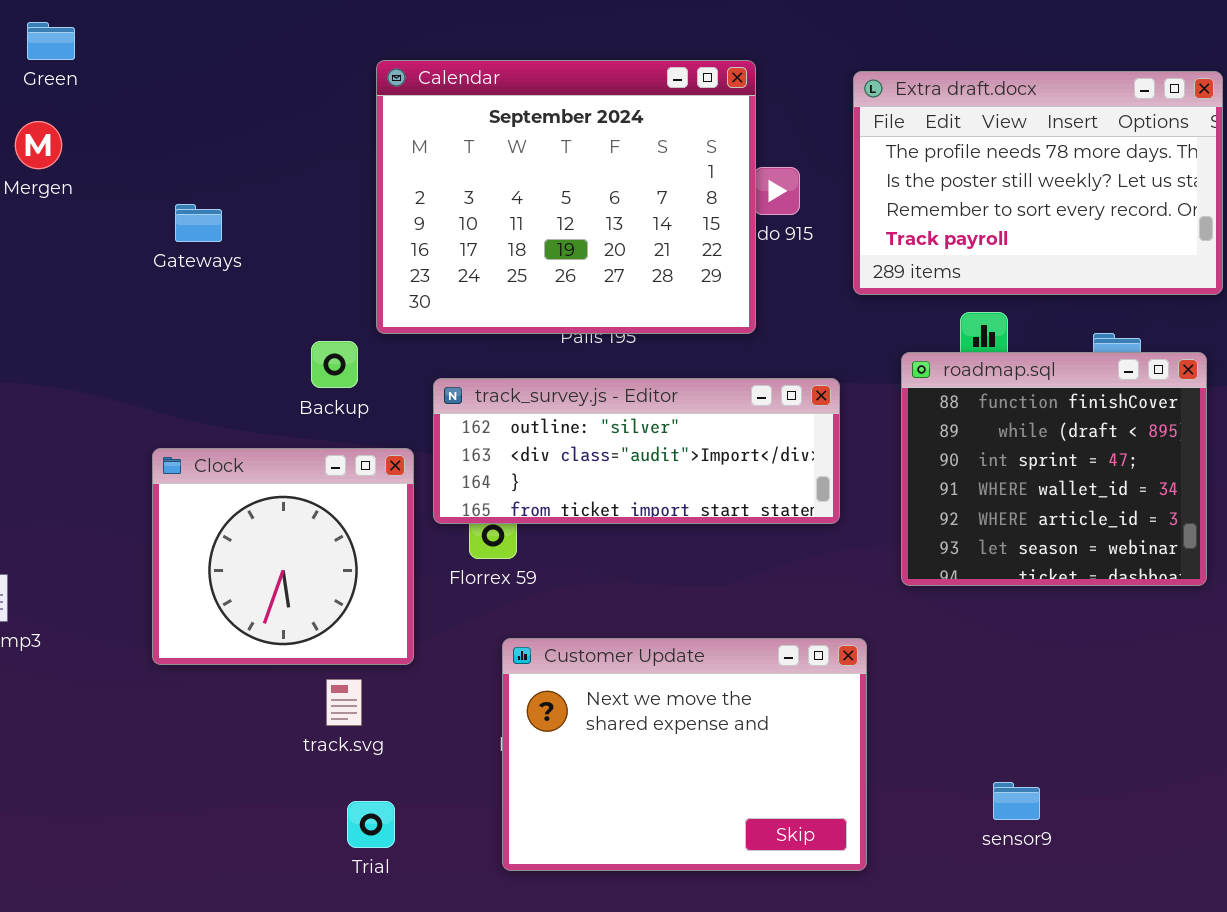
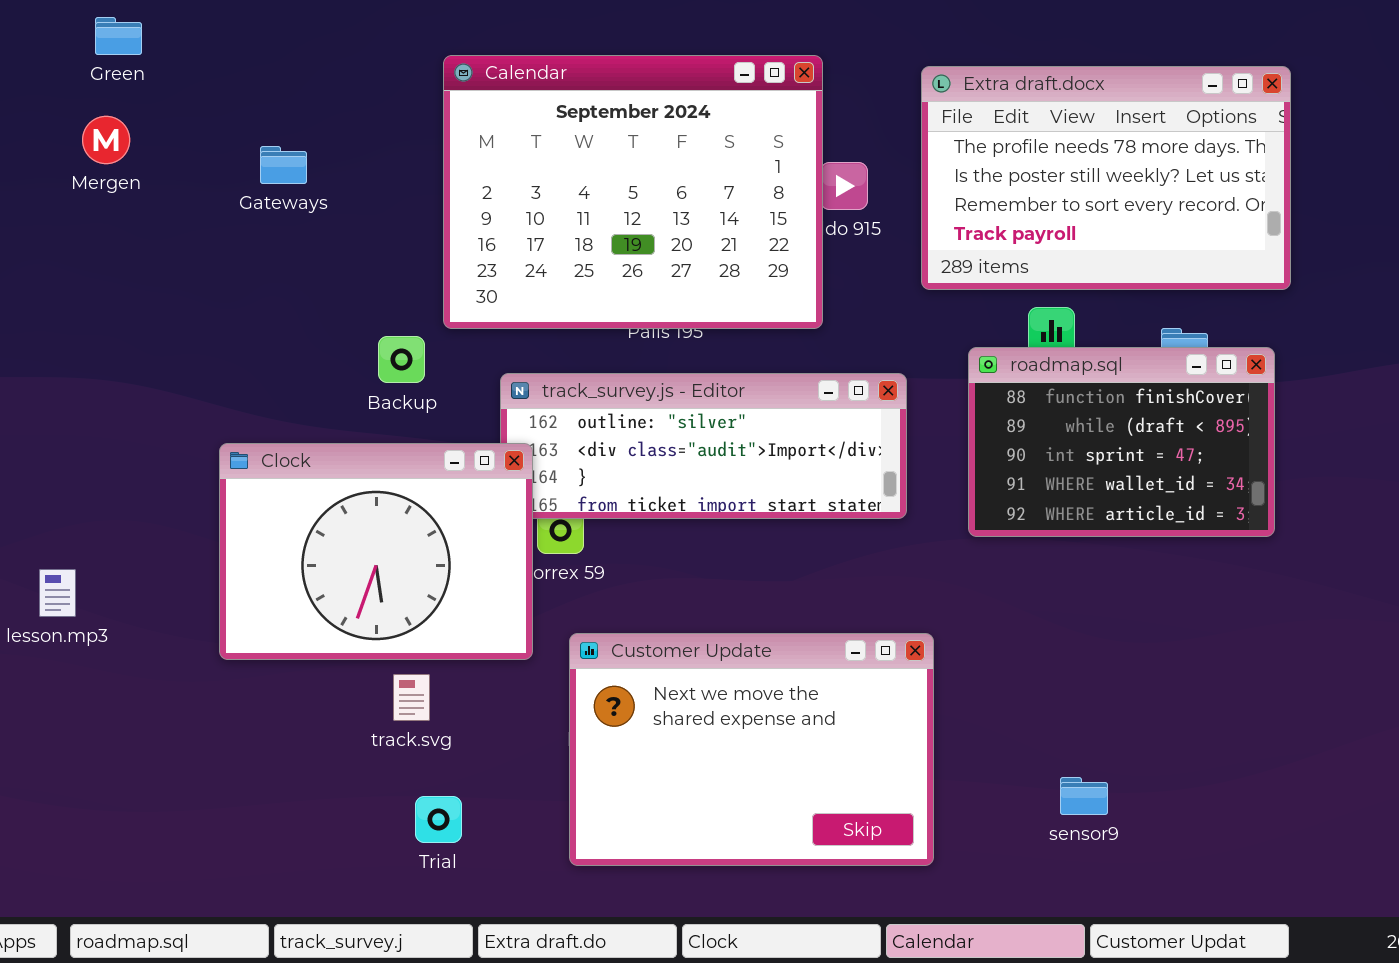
Gateways: [175,204,222,242] -> [260,146,307,184], moved
roadmap.sql: [901,352,1207,586] -> [968,347,1275,537], resized
Clock: [152,448,414,665] -> [219,443,533,660], resized

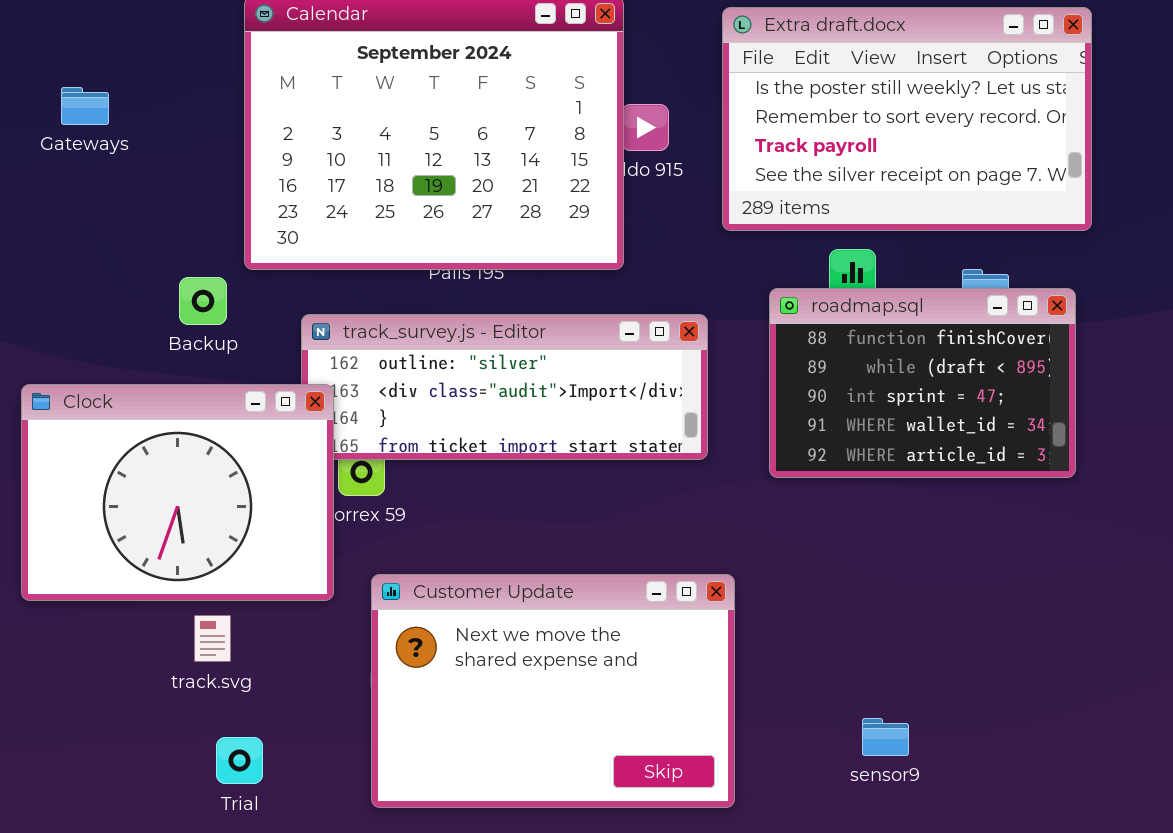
Extra draft.docx: [921,66,1291,290] -> [722,7,1092,231], scrolled down 1 row

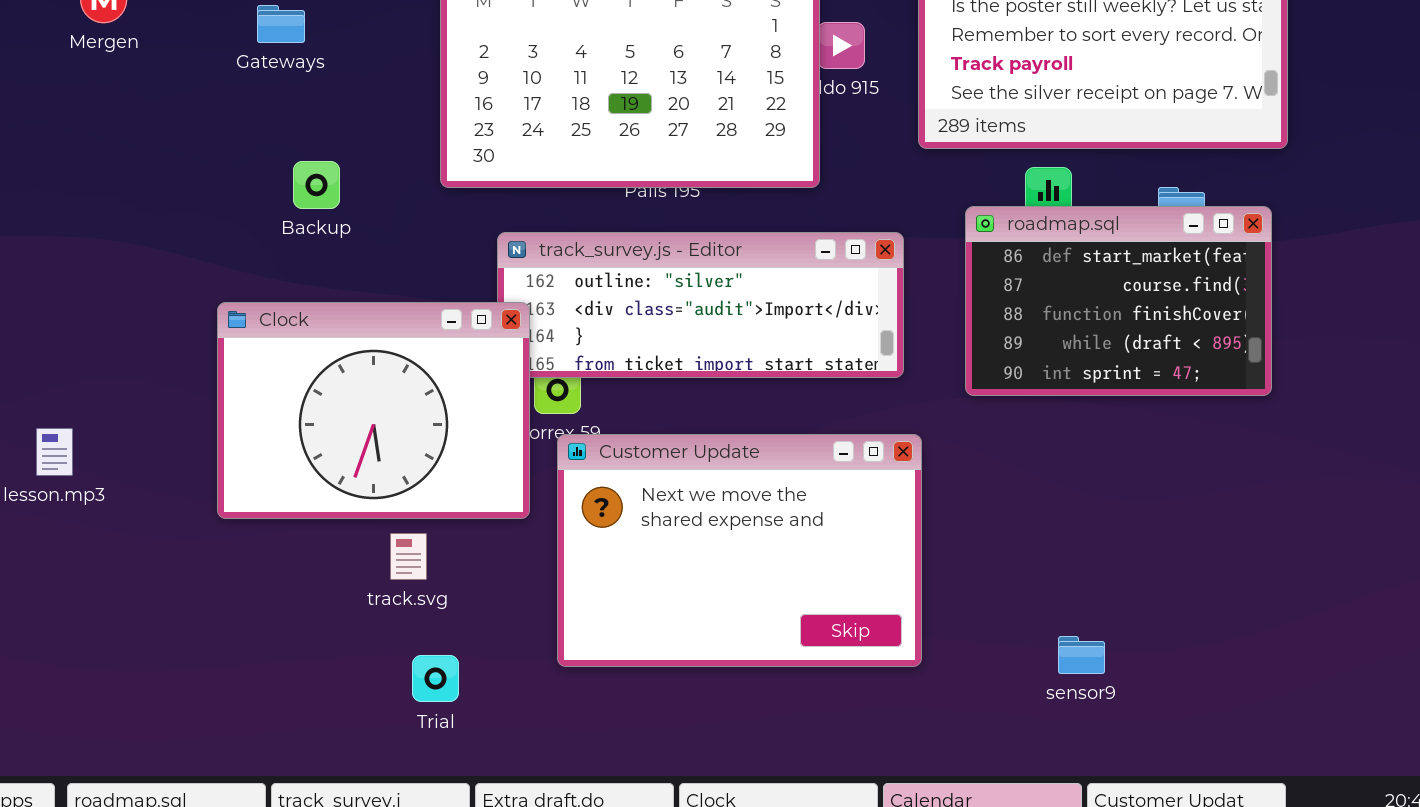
Backup: [179,277,227,325] -> [293,161,340,209], moved
roadmap.sql: [769,288,1076,478] -> [965,206,1272,396], scrolled up 2 rows
Customer Update: [371,574,735,808] -> [557,434,922,667], moved

